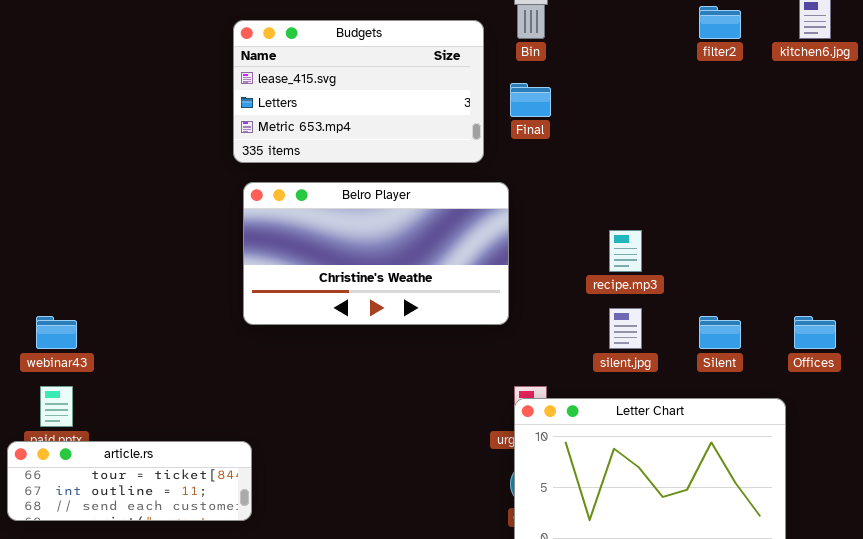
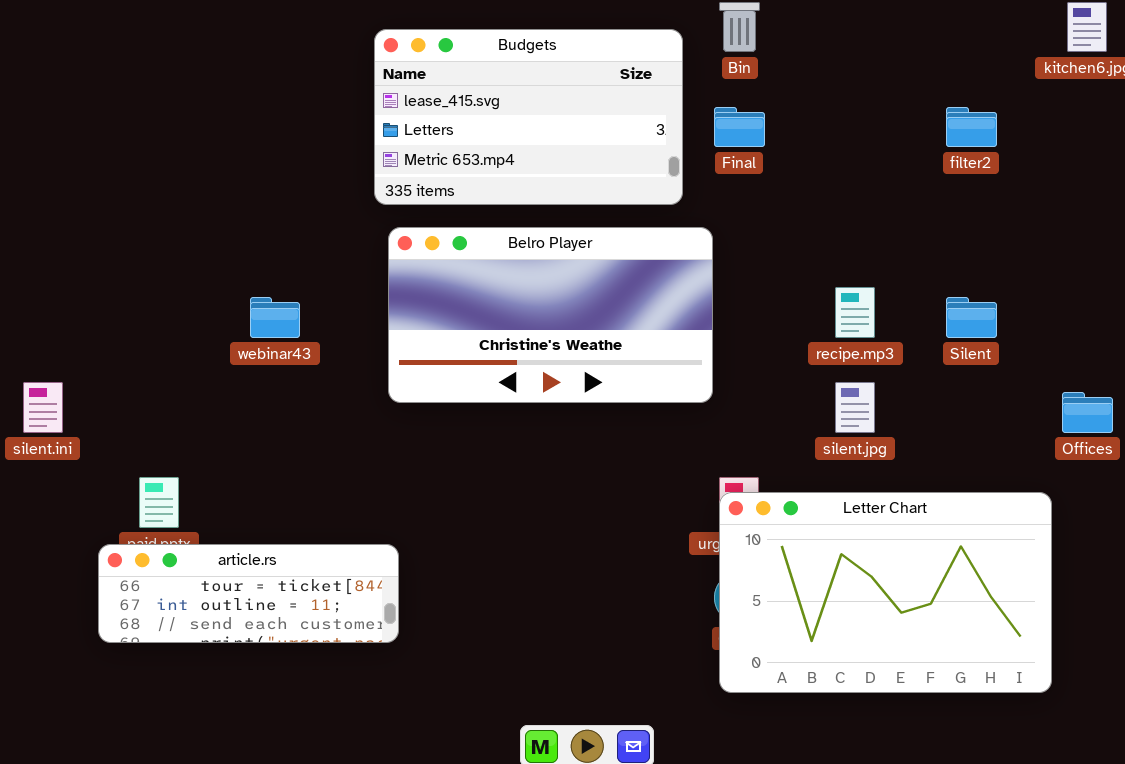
filter2: [699,6,741,39] -> [946,107,997,147], moved
webinar43: [36,316,77,349] -> [250,297,300,338], moved
Silent: [699,316,741,349] -> [946,297,997,338], moved

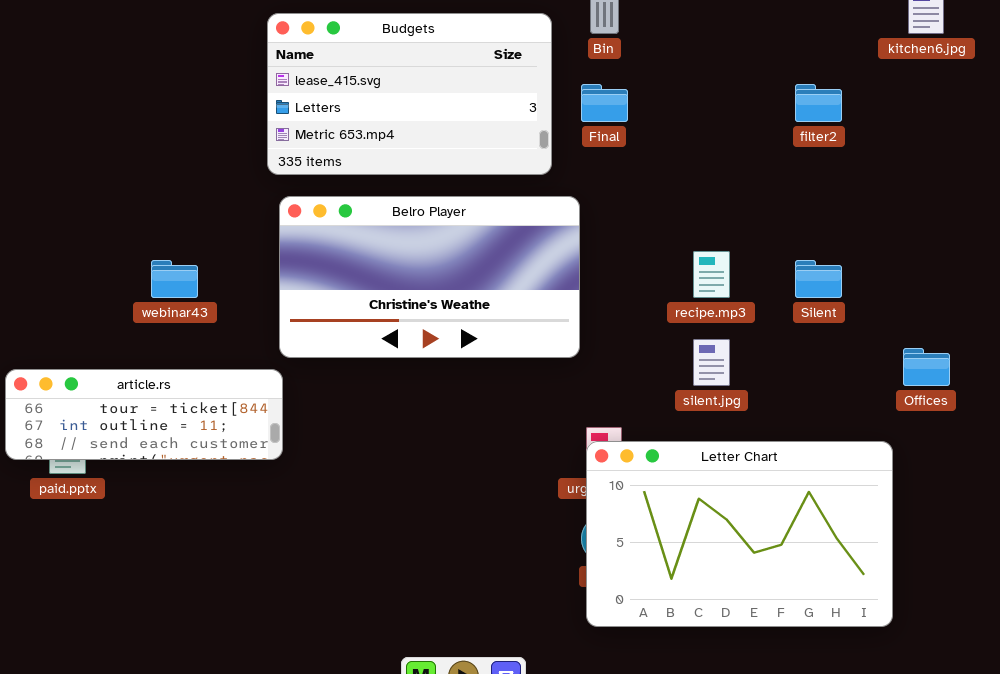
article.rs: [98,544,399,643] -> [5,369,283,460], moved

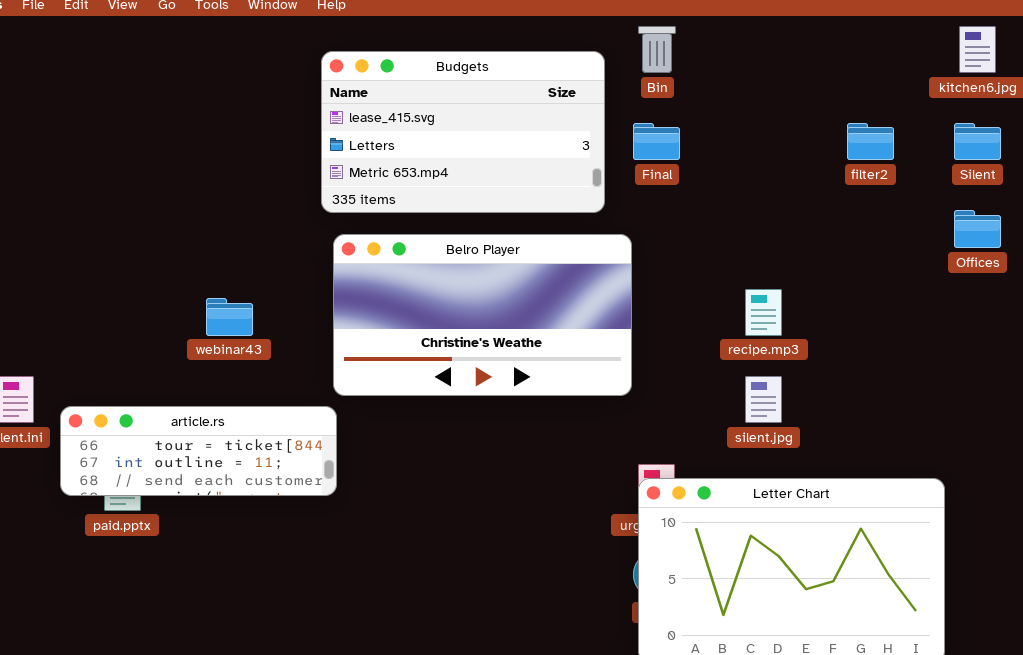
Silent: [795,260,842,298] -> [954,123,1001,160], moved
Offices: [903,348,950,386] -> [954,210,1001,248], moved

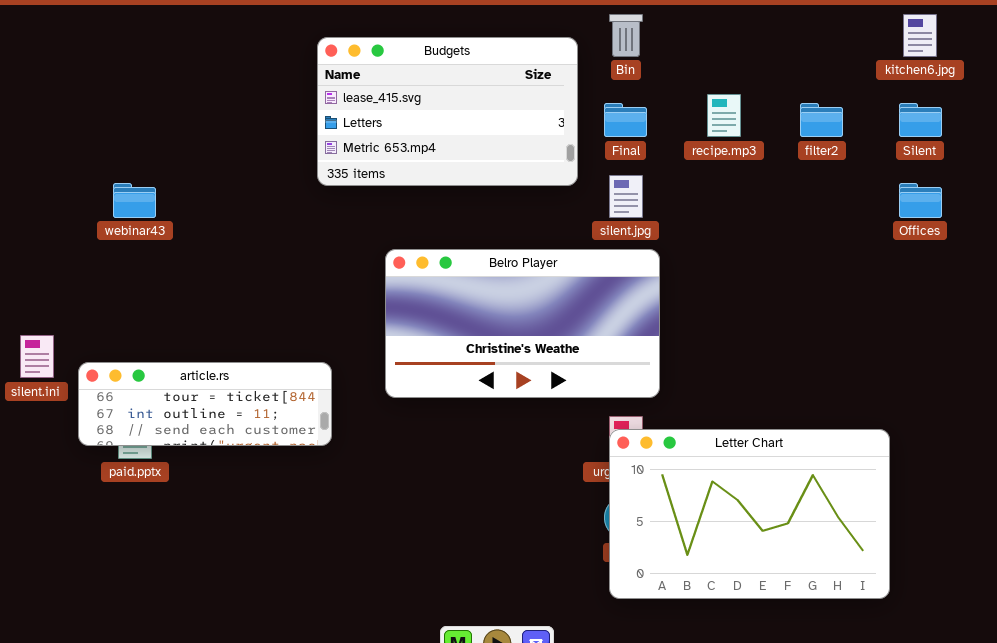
Belro Player: [333,234,632,396] -> [385,249,660,398], moved
recipe.mp3: [745,289,782,336] -> [707,94,741,137], moved
webinar43: [206,298,253,336] -> [113,183,156,218], moved
silent.jpg: [745,376,782,423] -> [609,175,643,218], moved

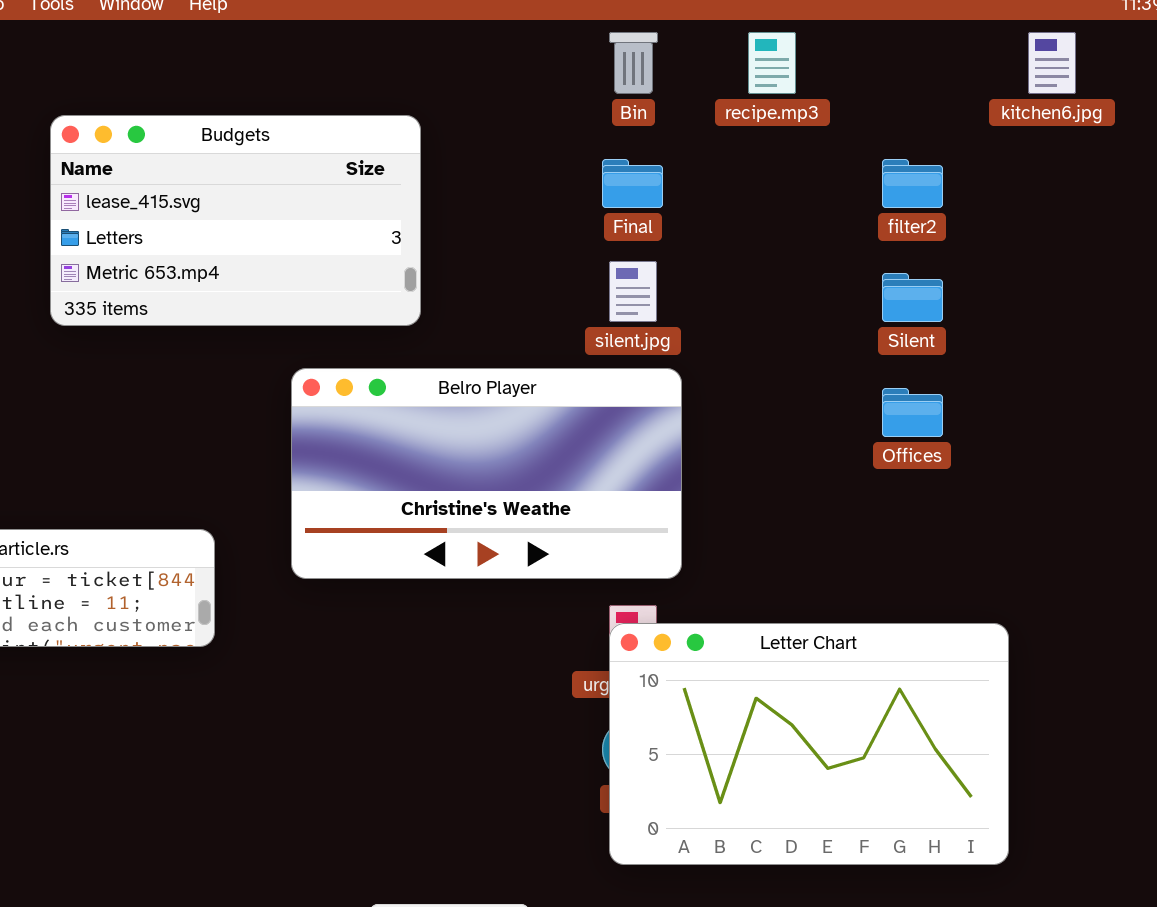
Budgets: [317,37,578,186] -> [50,115,421,326], moved
recipe.mp3: [707,94,741,137] -> [748,32,796,94], moved
Silent: [899,103,942,137] -> [882,273,943,322], moved
Offices: [899,183,942,218] -> [882,388,943,437], moved

